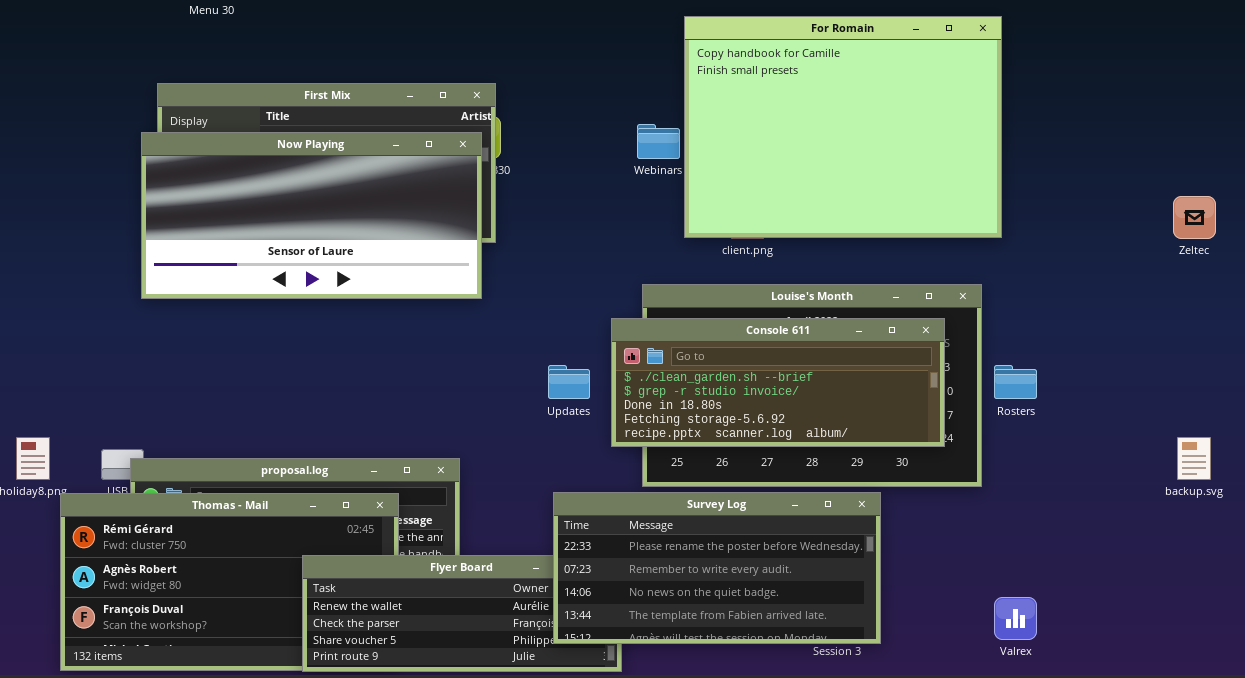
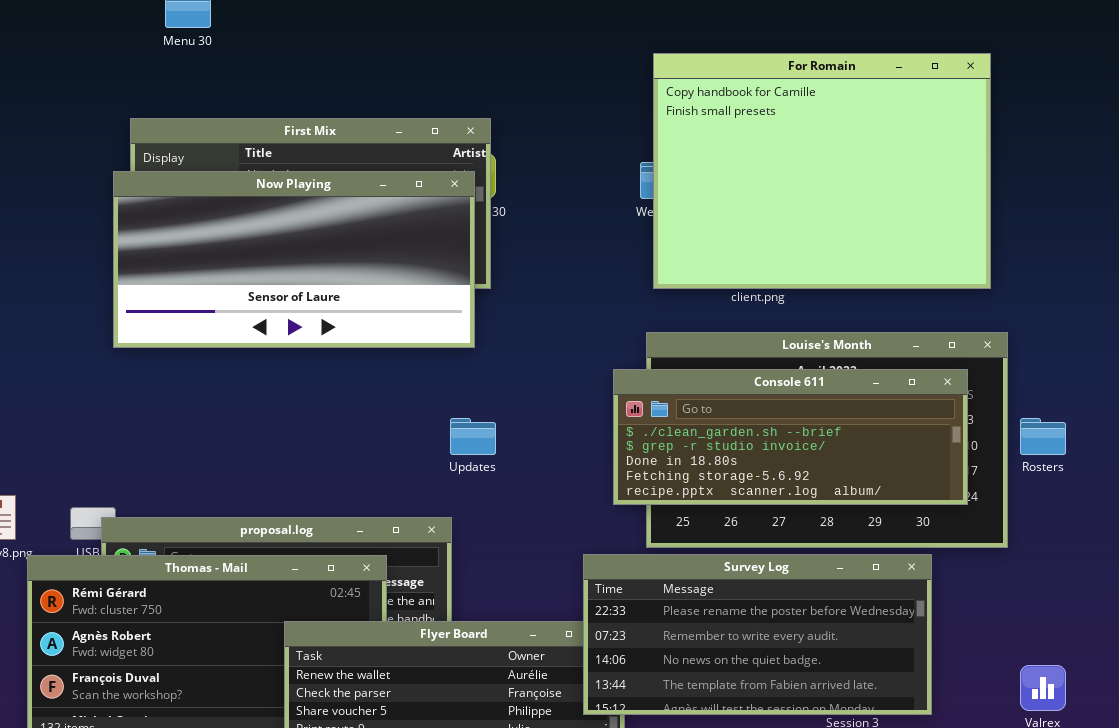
For Romain: [684,16,1002,238] -> [653,53,991,289], moved
Updates: [548,365,590,399] -> [450,418,496,455], moved
Survey Log: [553,492,881,644] -> [583,554,932,715], moved

